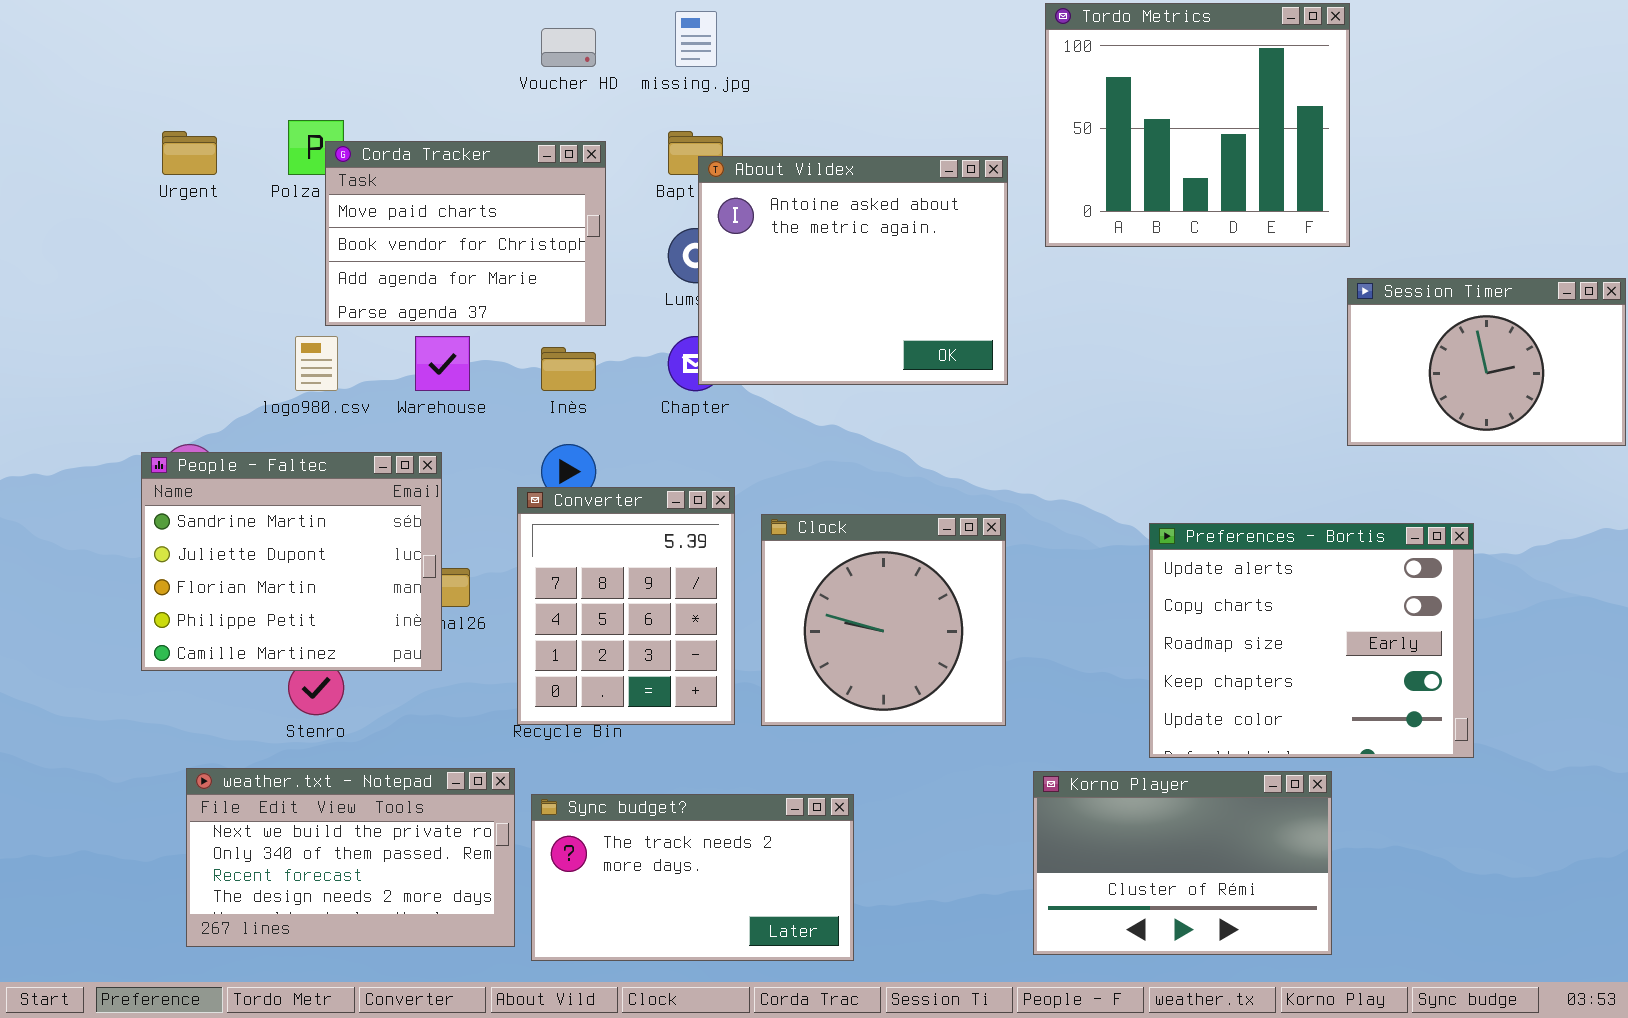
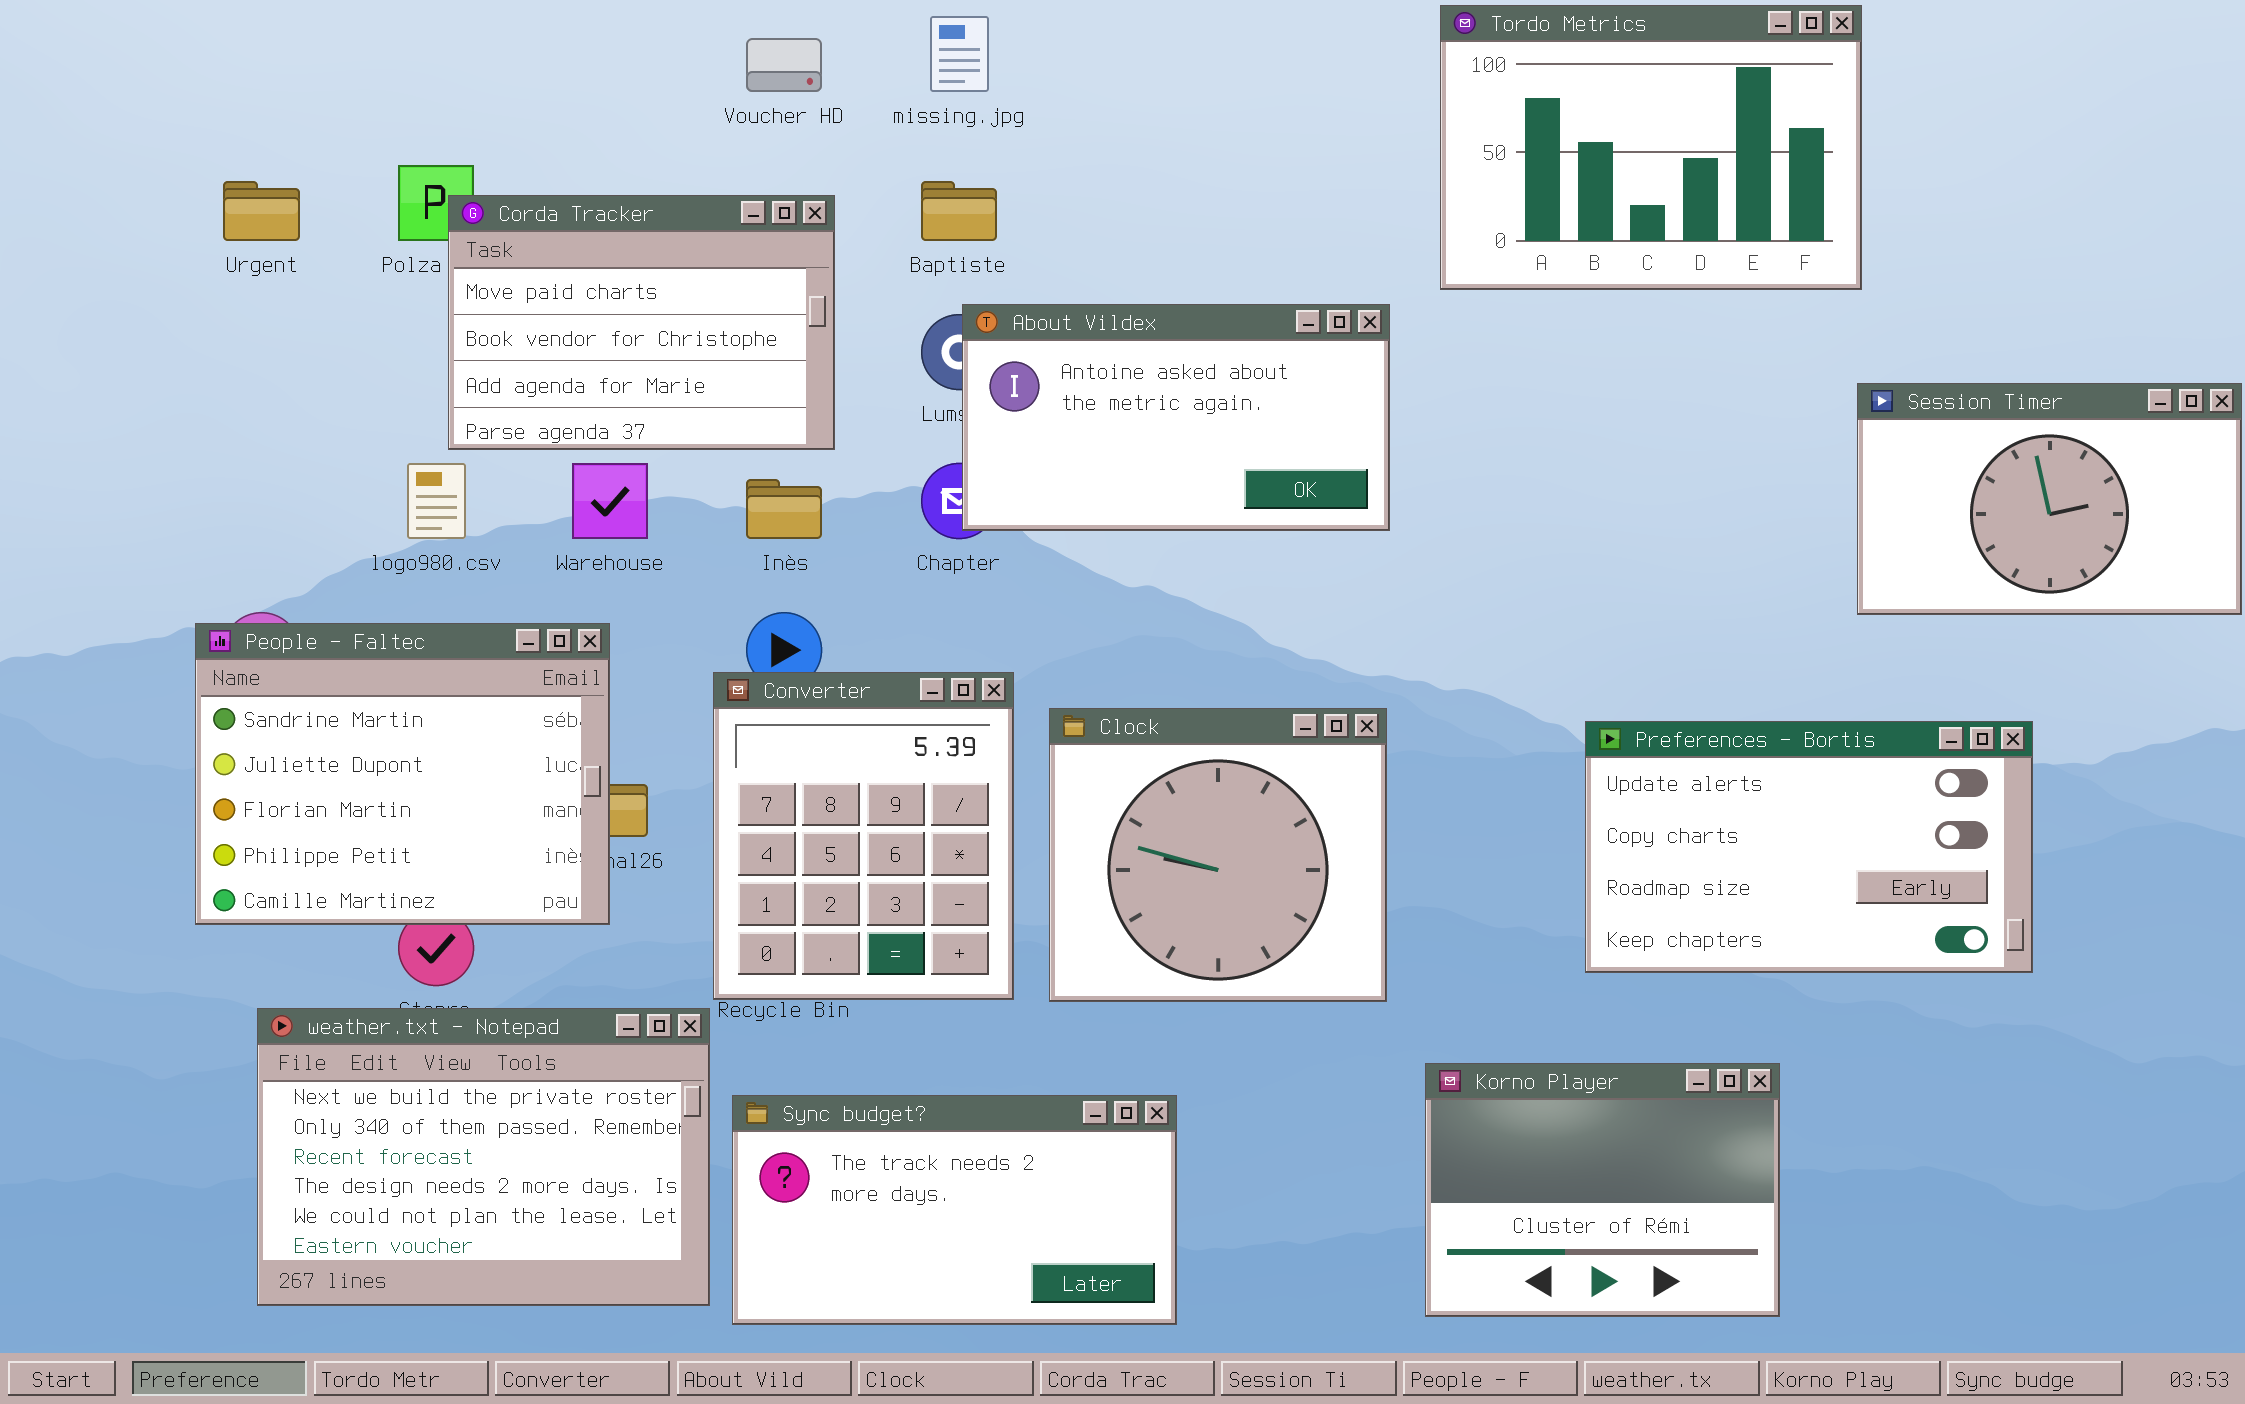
Tordo Metrics: [1045,3,1350,247] -> [1440,5,1862,290], resized
About Vildex: [698,156,1008,385] -> [962,304,1390,531], resized
Preferences - Bortis: [1149,523,1474,758] -> [1585,721,2033,973], resized
weather.txt - Notepad: [186,768,515,947] -> [257,1008,710,1306], resized
Korno Player: [1033,771,1332,955] -> [1425,1063,1780,1317], resized

